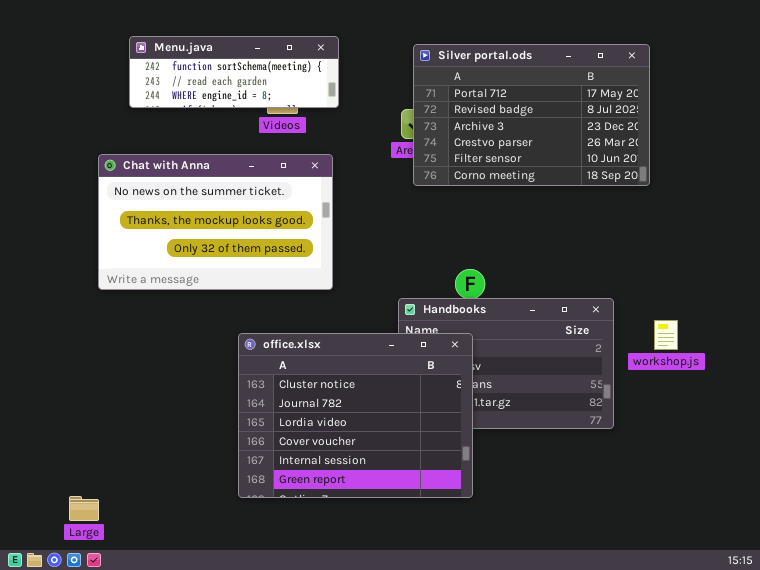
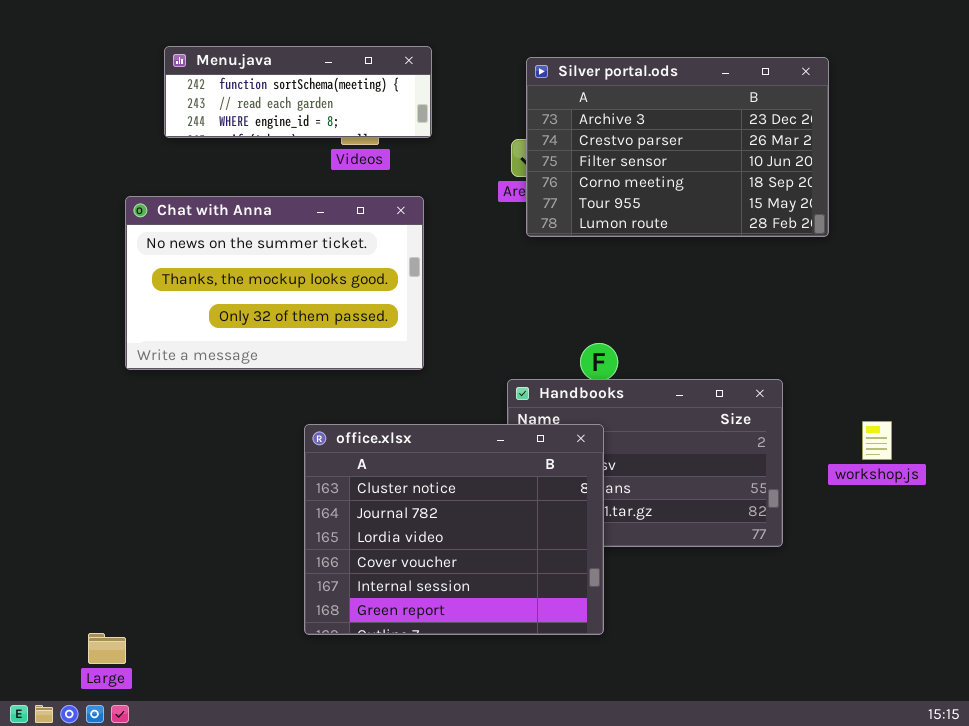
Silver portal.ods: [413,44,650,186] -> [526,57,829,237], scrolled down 2 rows
workshop.js: [654,320,678,350] -> [862,421,892,460], moved

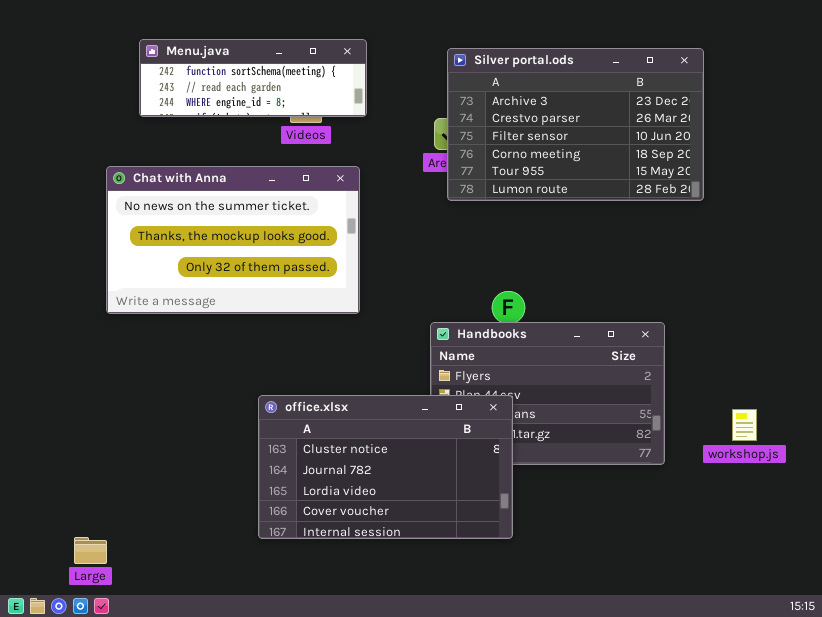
workshop.js: [862,421,892,460] -> [732,409,757,441], moved
office.xlsx: [304,424,604,635] -> [258,395,513,539], resized

